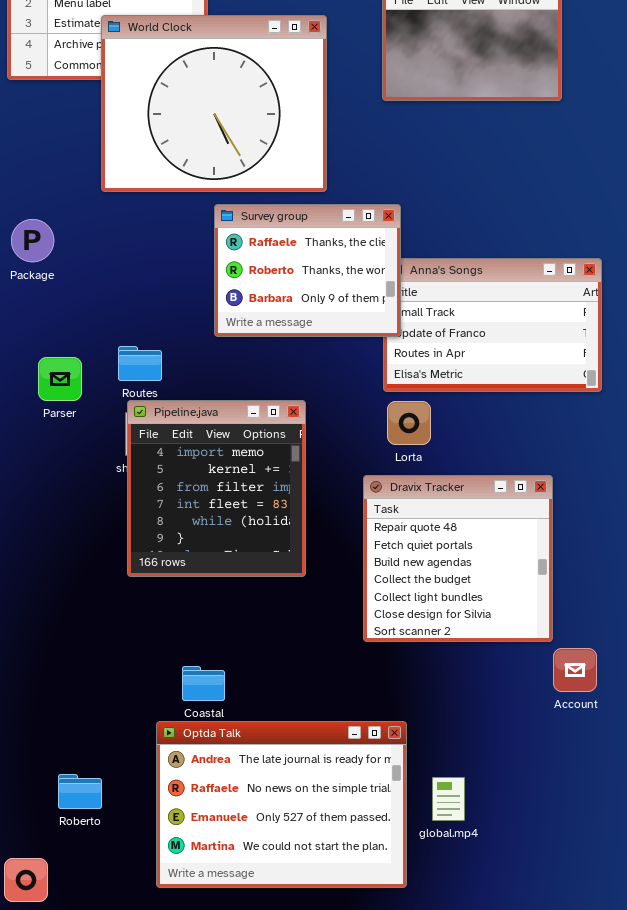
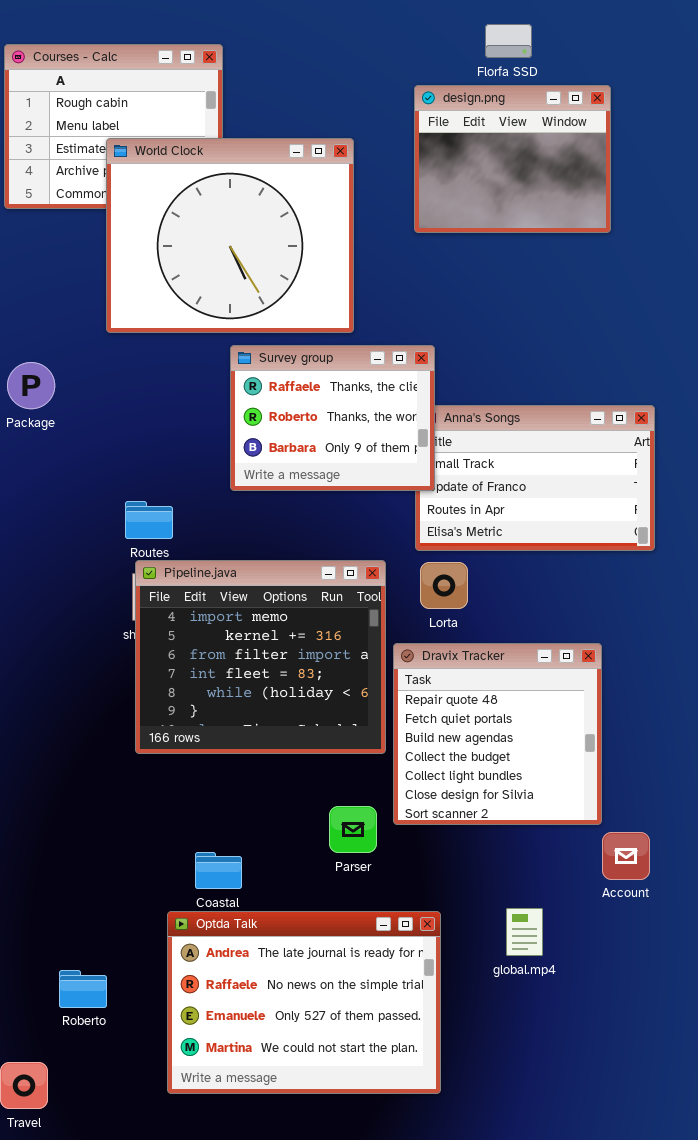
Parser: [38,357,82,401] -> [329,806,377,853], moved
Pipeline.java: [127,400,306,577] -> [135,560,386,754], resized
global.mp4: [432,777,465,821] -> [506,908,543,956], moved

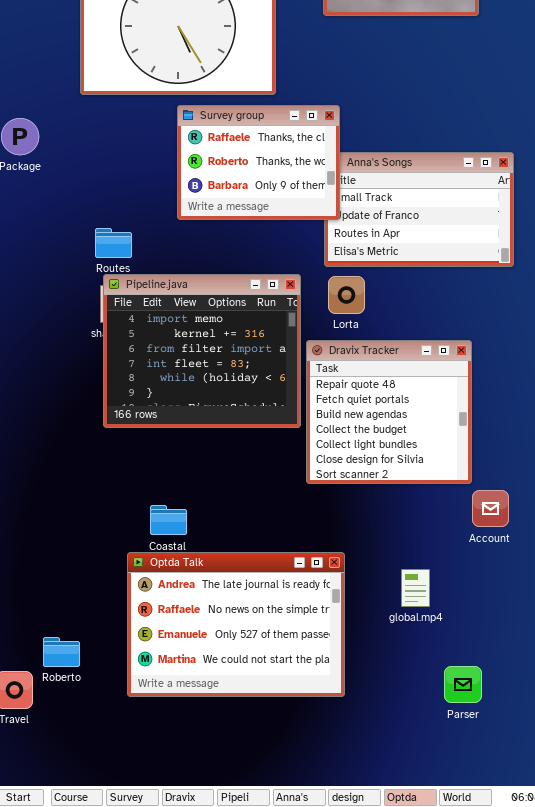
Parser: [329,806,377,853] -> [444,666,482,703], moved
global.mp4: [506,908,543,956] -> [401,569,430,607], moved
Roberto: [59,970,107,1008] -> [43,637,80,667], moved

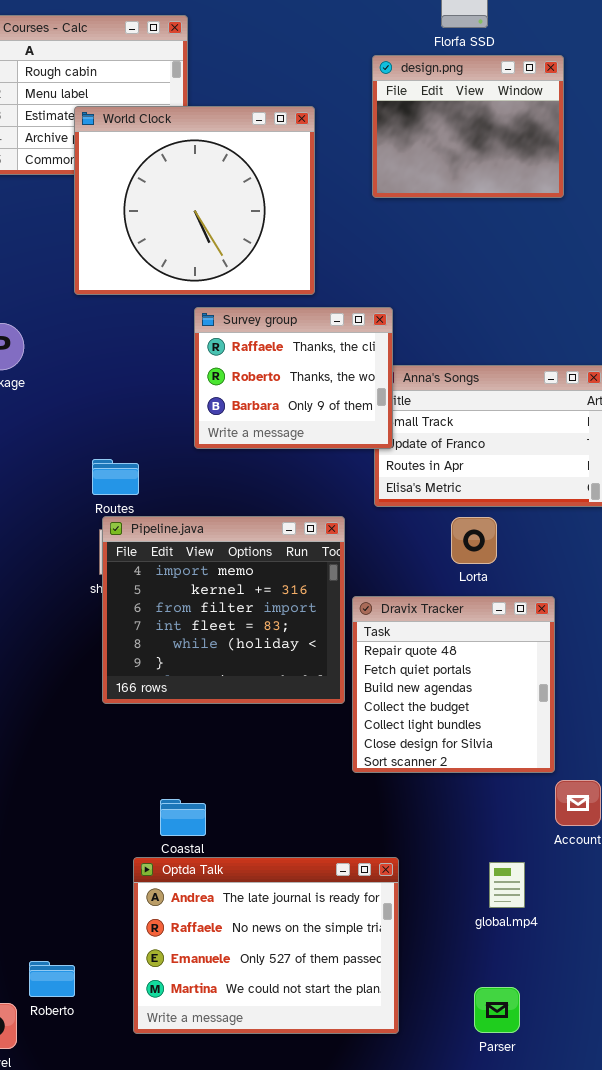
Lorta: [328,276,365,314] -> [451,517,497,564], moved
global.mp4: [401,569,430,607] -> [489,862,525,908], moved
Parser: [444,666,482,703] -> [474,987,520,1033], moved

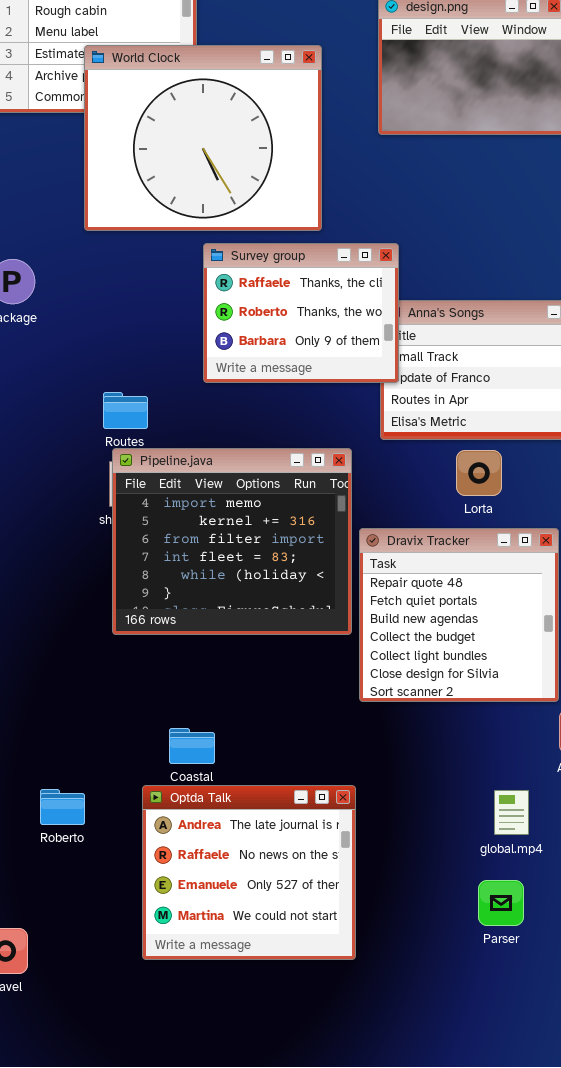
Optda Talk: [133,857,399,1034] -> [142,785,356,960], resized
Roberto: [29,961,75,997] -> [40,789,85,825], moved
Parser: [474,987,520,1033] -> [478,880,524,926], moved

